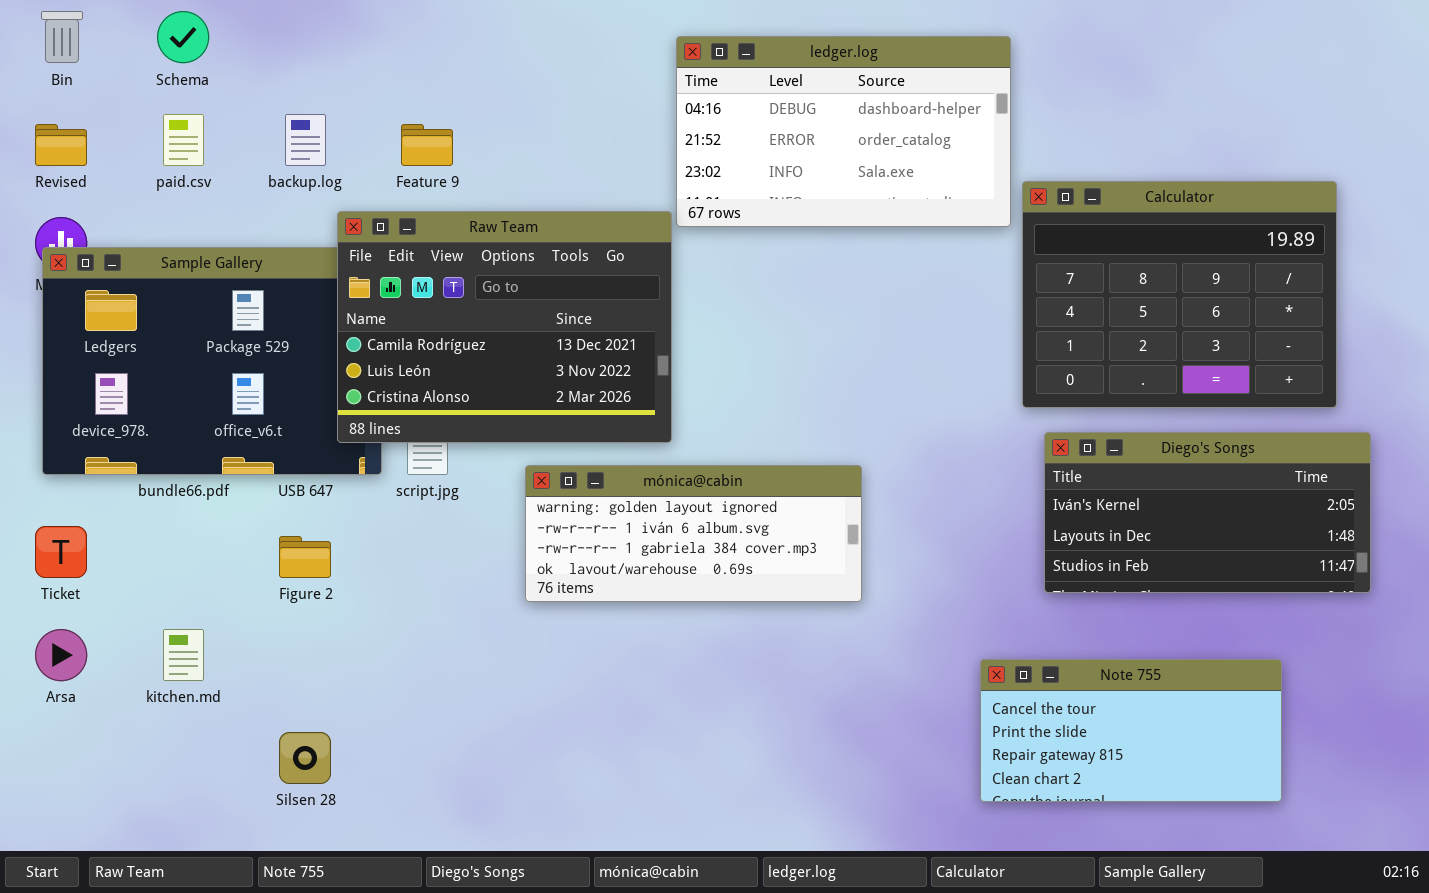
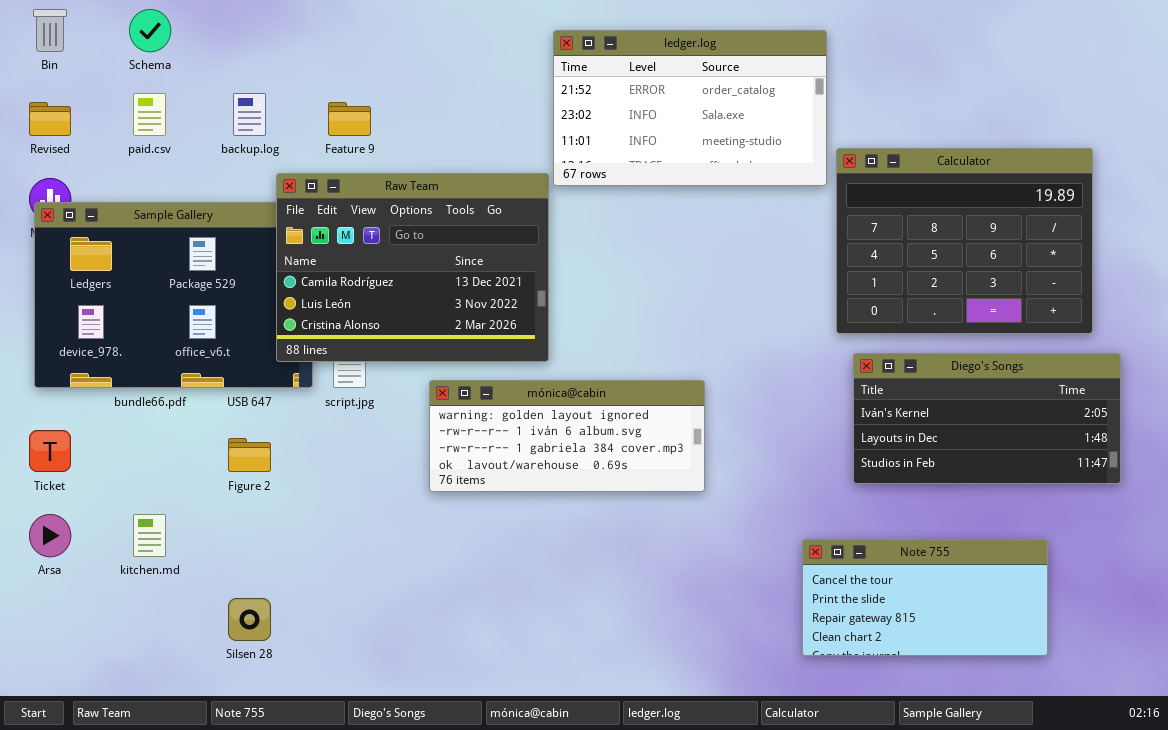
ledger.log: [676,36,1011,227] -> [553,30,827,186], scrolled down 1 row

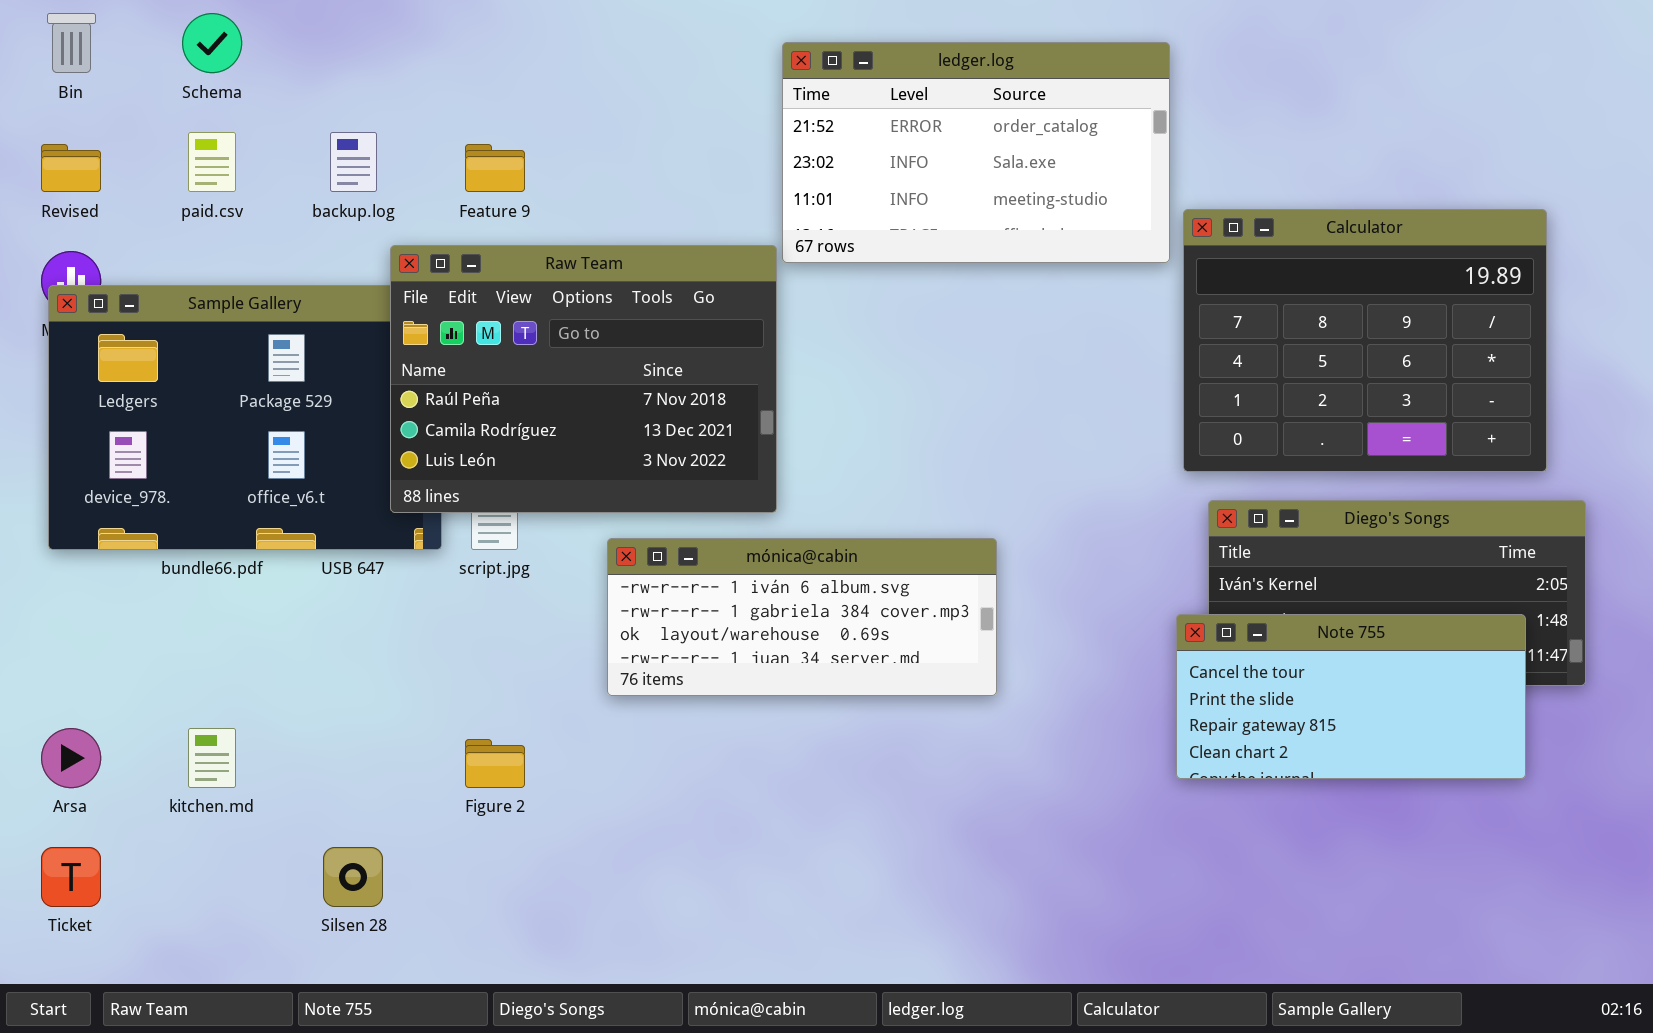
Raw Team: [276,173,549,362] -> [390,245,777,513], scrolled up 1 row
mónica@cabin: [429,380,705,492] -> [607,538,997,696], scrolled down 1 row
Ticket: [29,430,71,472] -> [41,847,101,907], moved
Figure 2: [228,438,271,472] -> [465,739,525,788], moved
Note 755: [802,539,1048,656] -> [1176,614,1526,779], moved

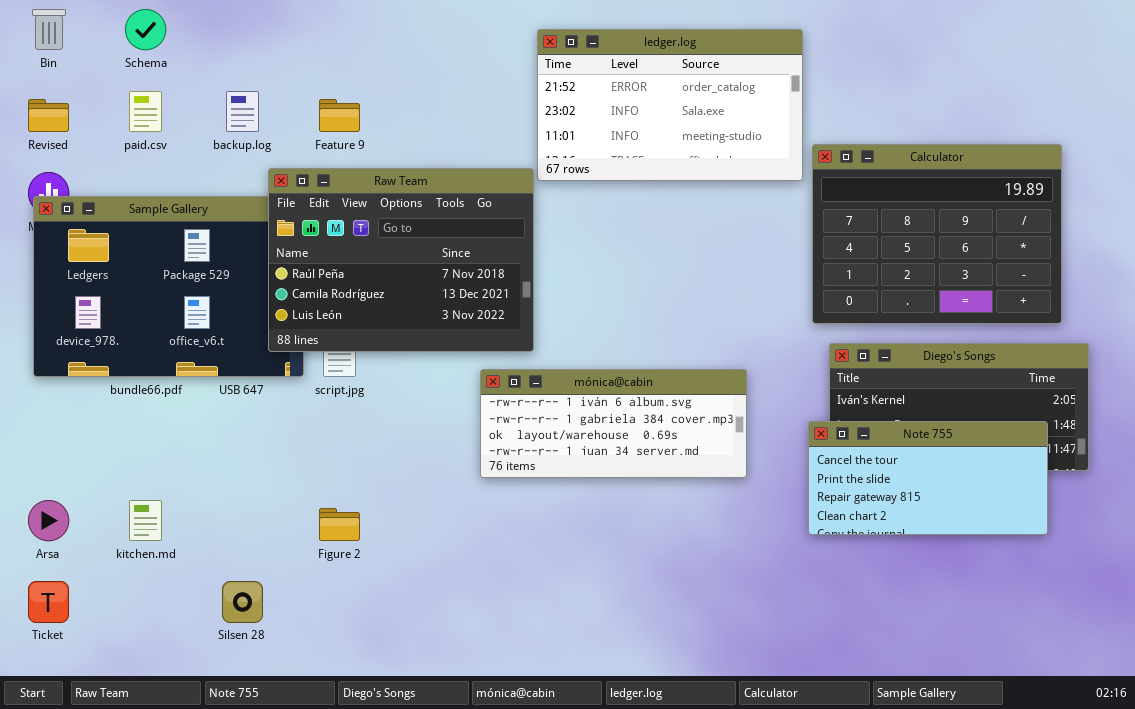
mónica@cabin: [607,538,997,696] -> [480,369,747,478], moved

